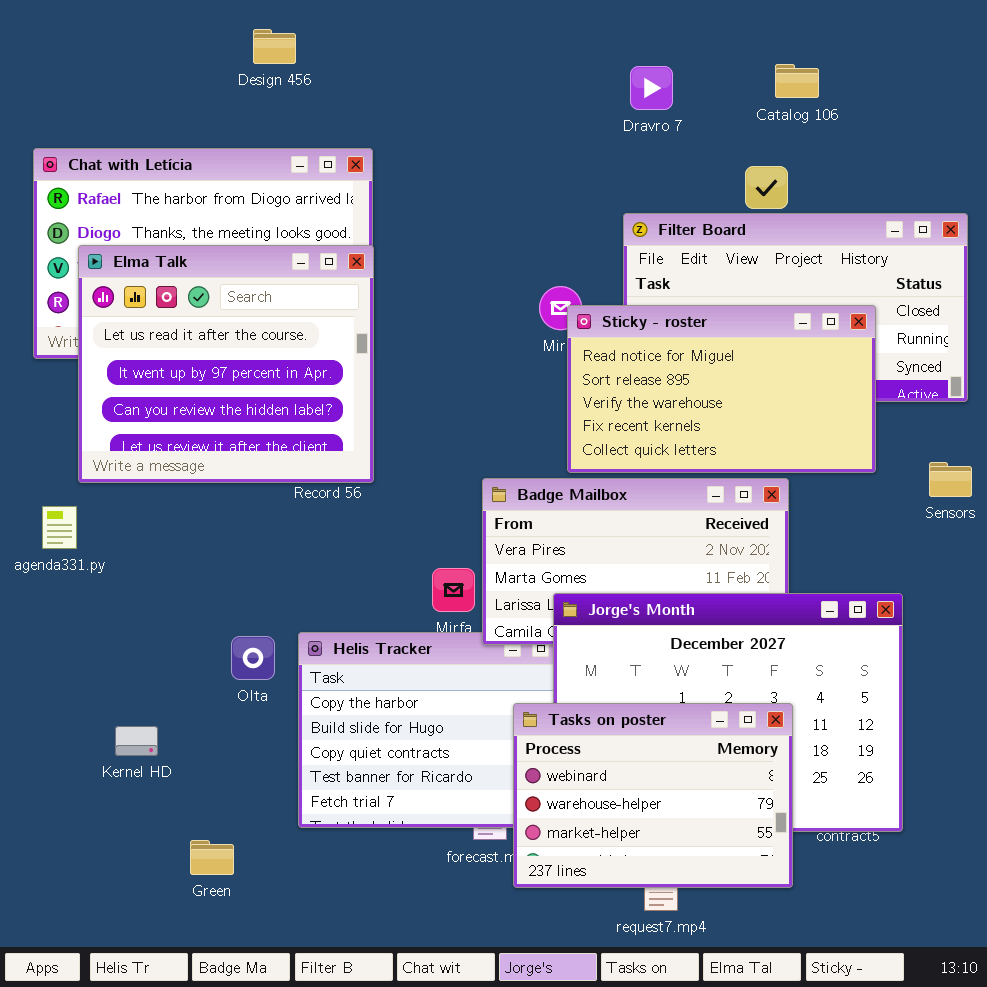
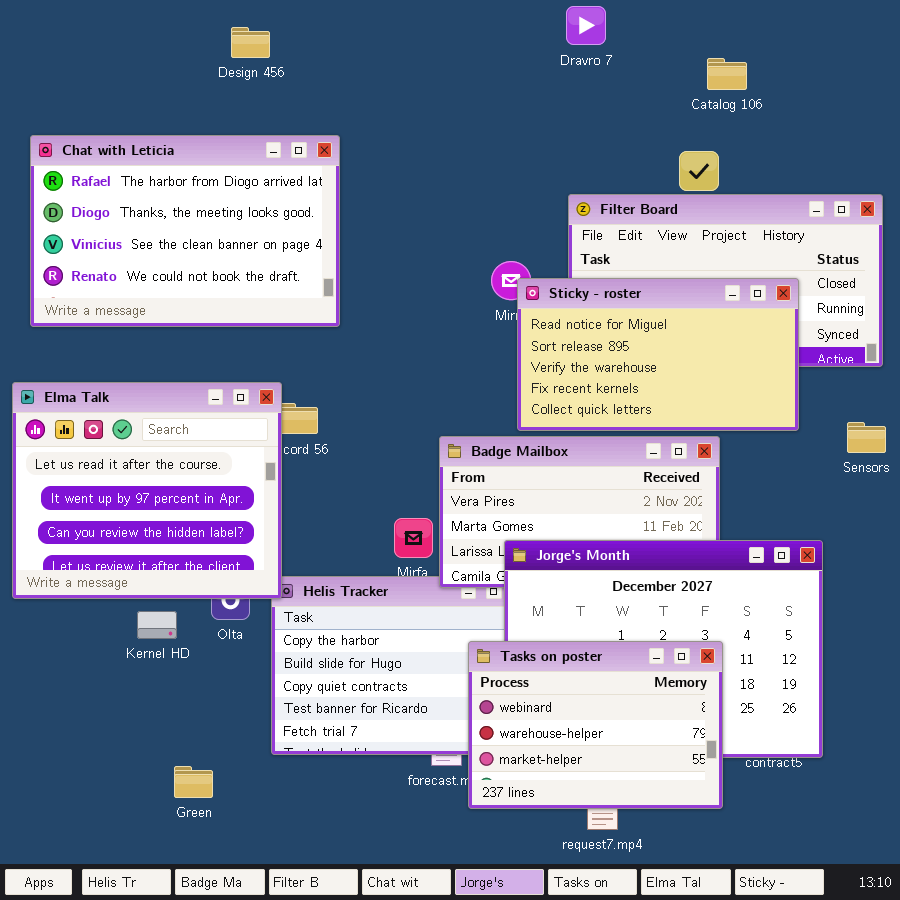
Dravro 7: [630,66,673,110] -> [566,6,606,45], moved
Elma Talk: [78,245,374,483] -> [12,382,282,599], moved
Kernel HD: [115,726,158,756] -> [137,611,177,639], moved

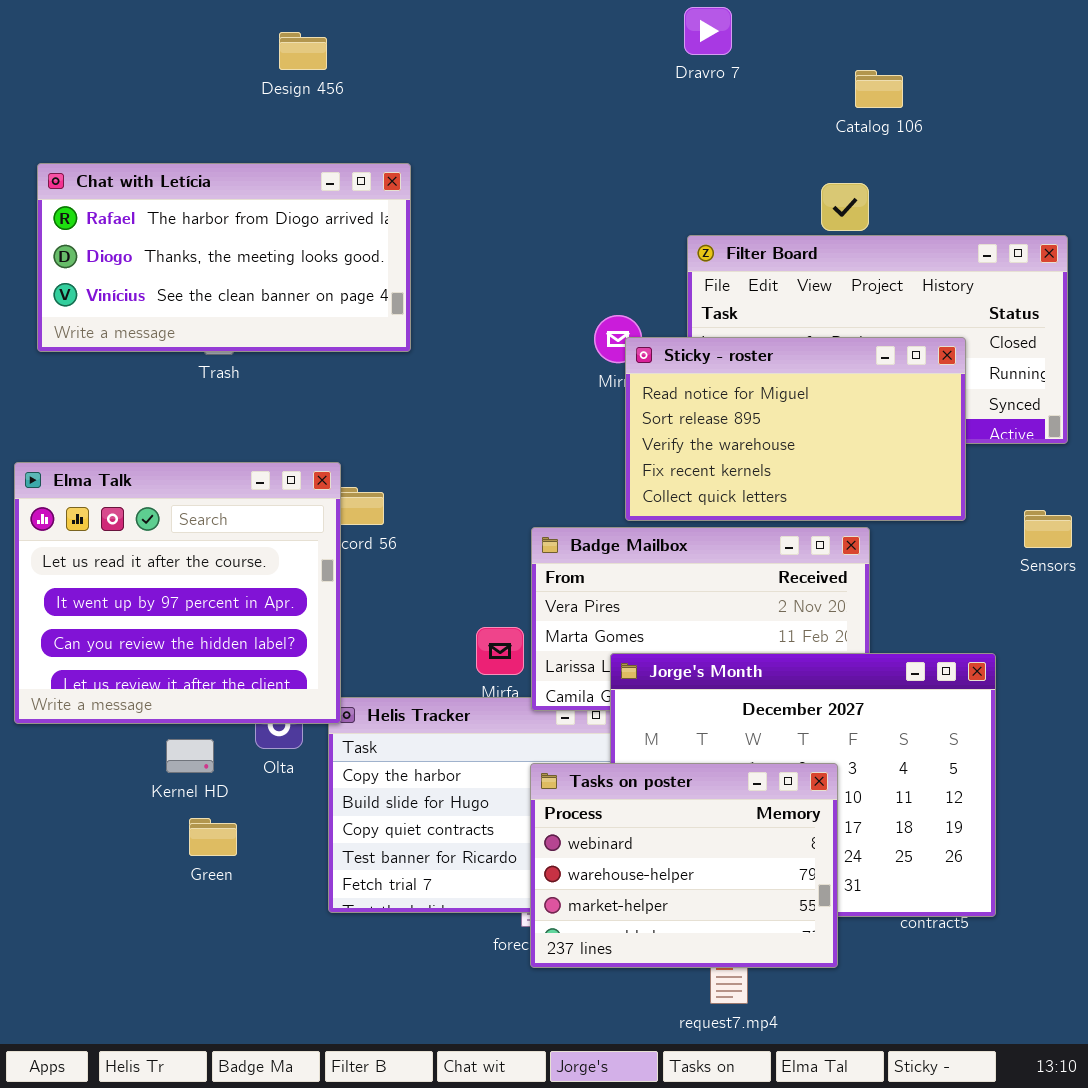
Chat with Letícia: [30,135,340,327] -> [37,163,411,352], resized
Tasks on poster: [468,641,723,809] -> [530,763,838,968], moved
Green: [174,766,213,798] -> [189,818,237,856], moved

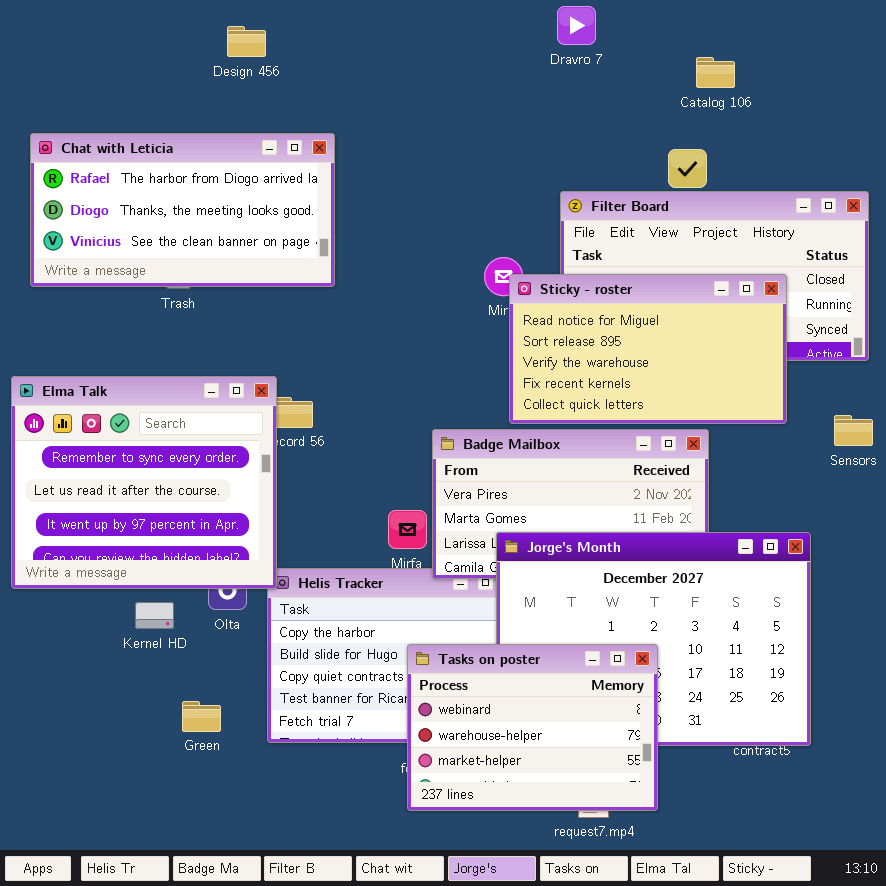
Elma Talk: [14,462,341,724] -> [11,376,277,589], scrolled up 1 row
Tasks on poster: [530,763,838,968] -> [407,644,658,811], moved
Green: [189,818,237,856] -> [182,701,221,732], moved

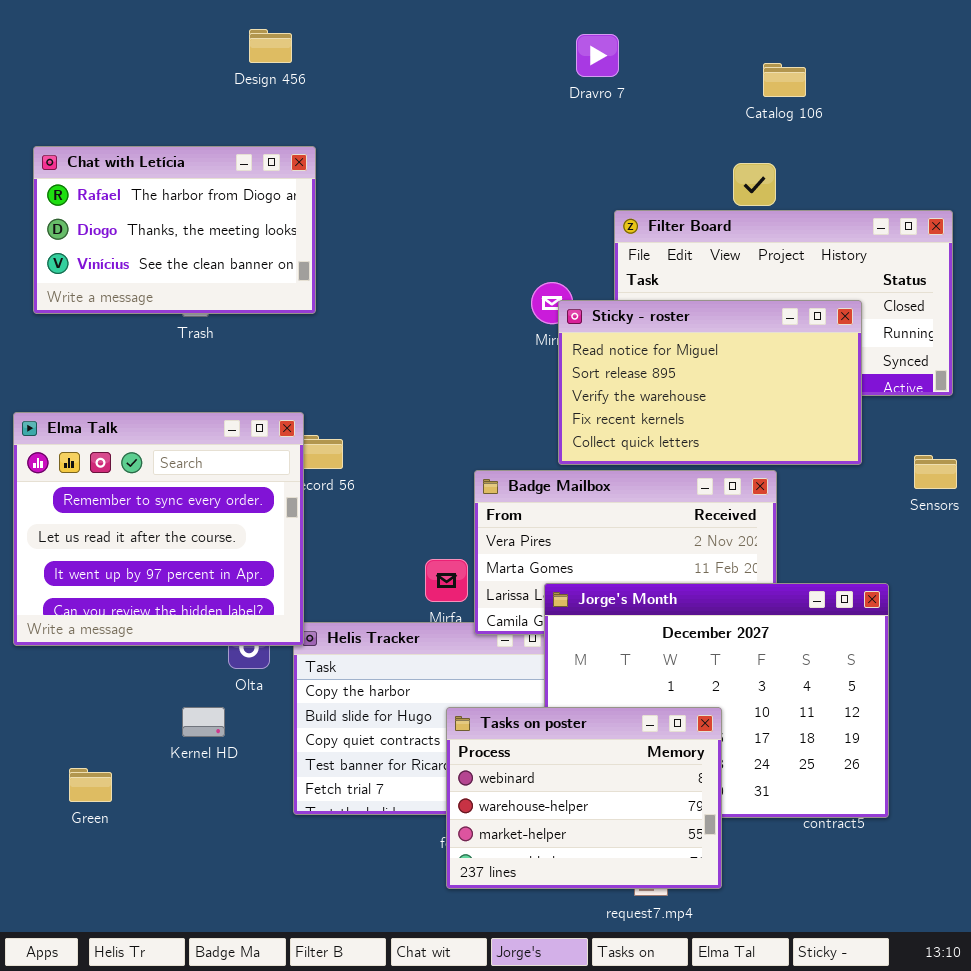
Dravro 7: [557,6,596,45] -> [576,34,619,77], moved
Chat with Letícia: [30,133,335,287] -> [33,146,316,314], resized
Kernel HD: [135,602,174,629] -> [182,707,225,737], moved
Green: [182,701,221,732] -> [69,768,112,802], moved

